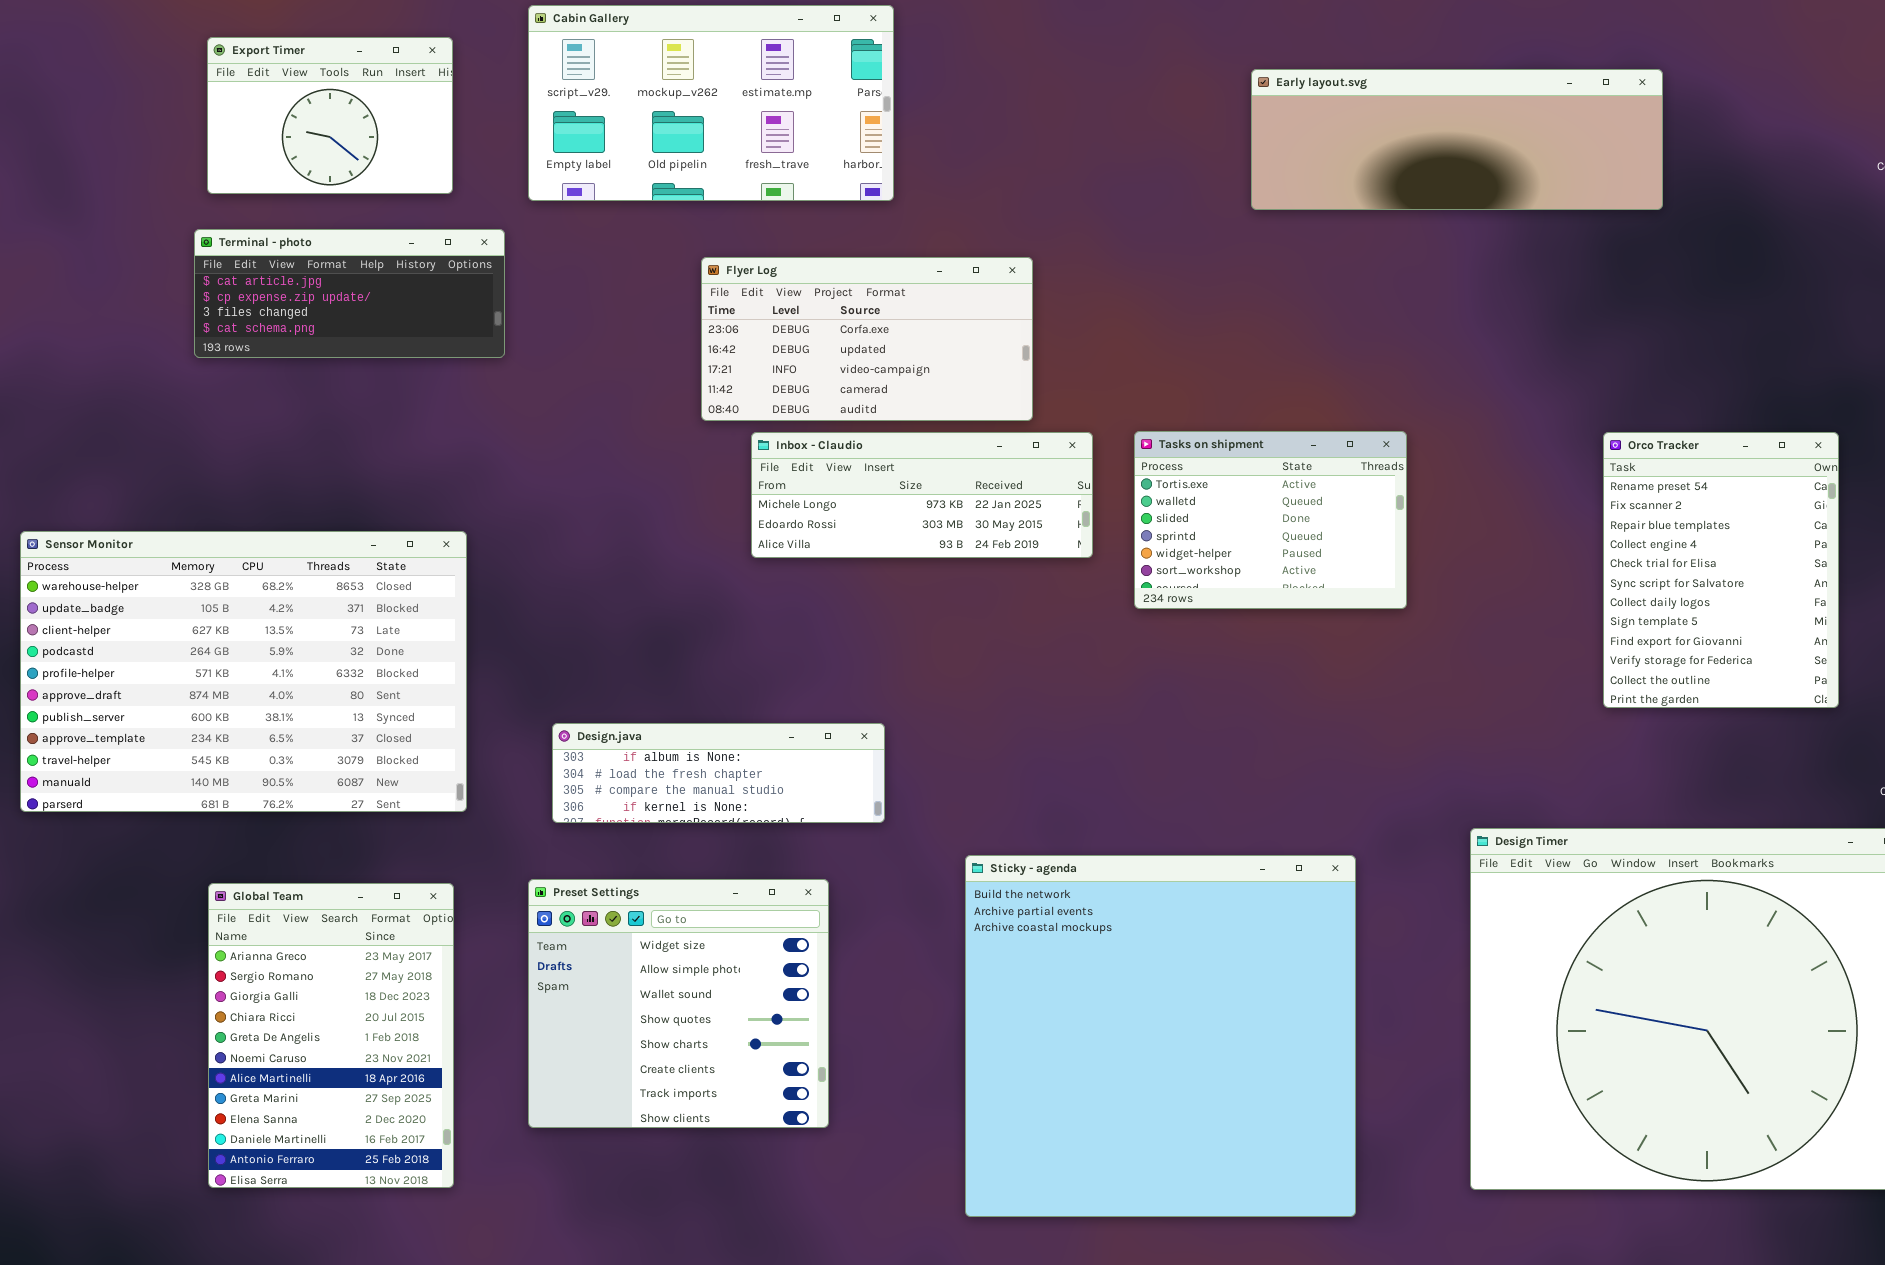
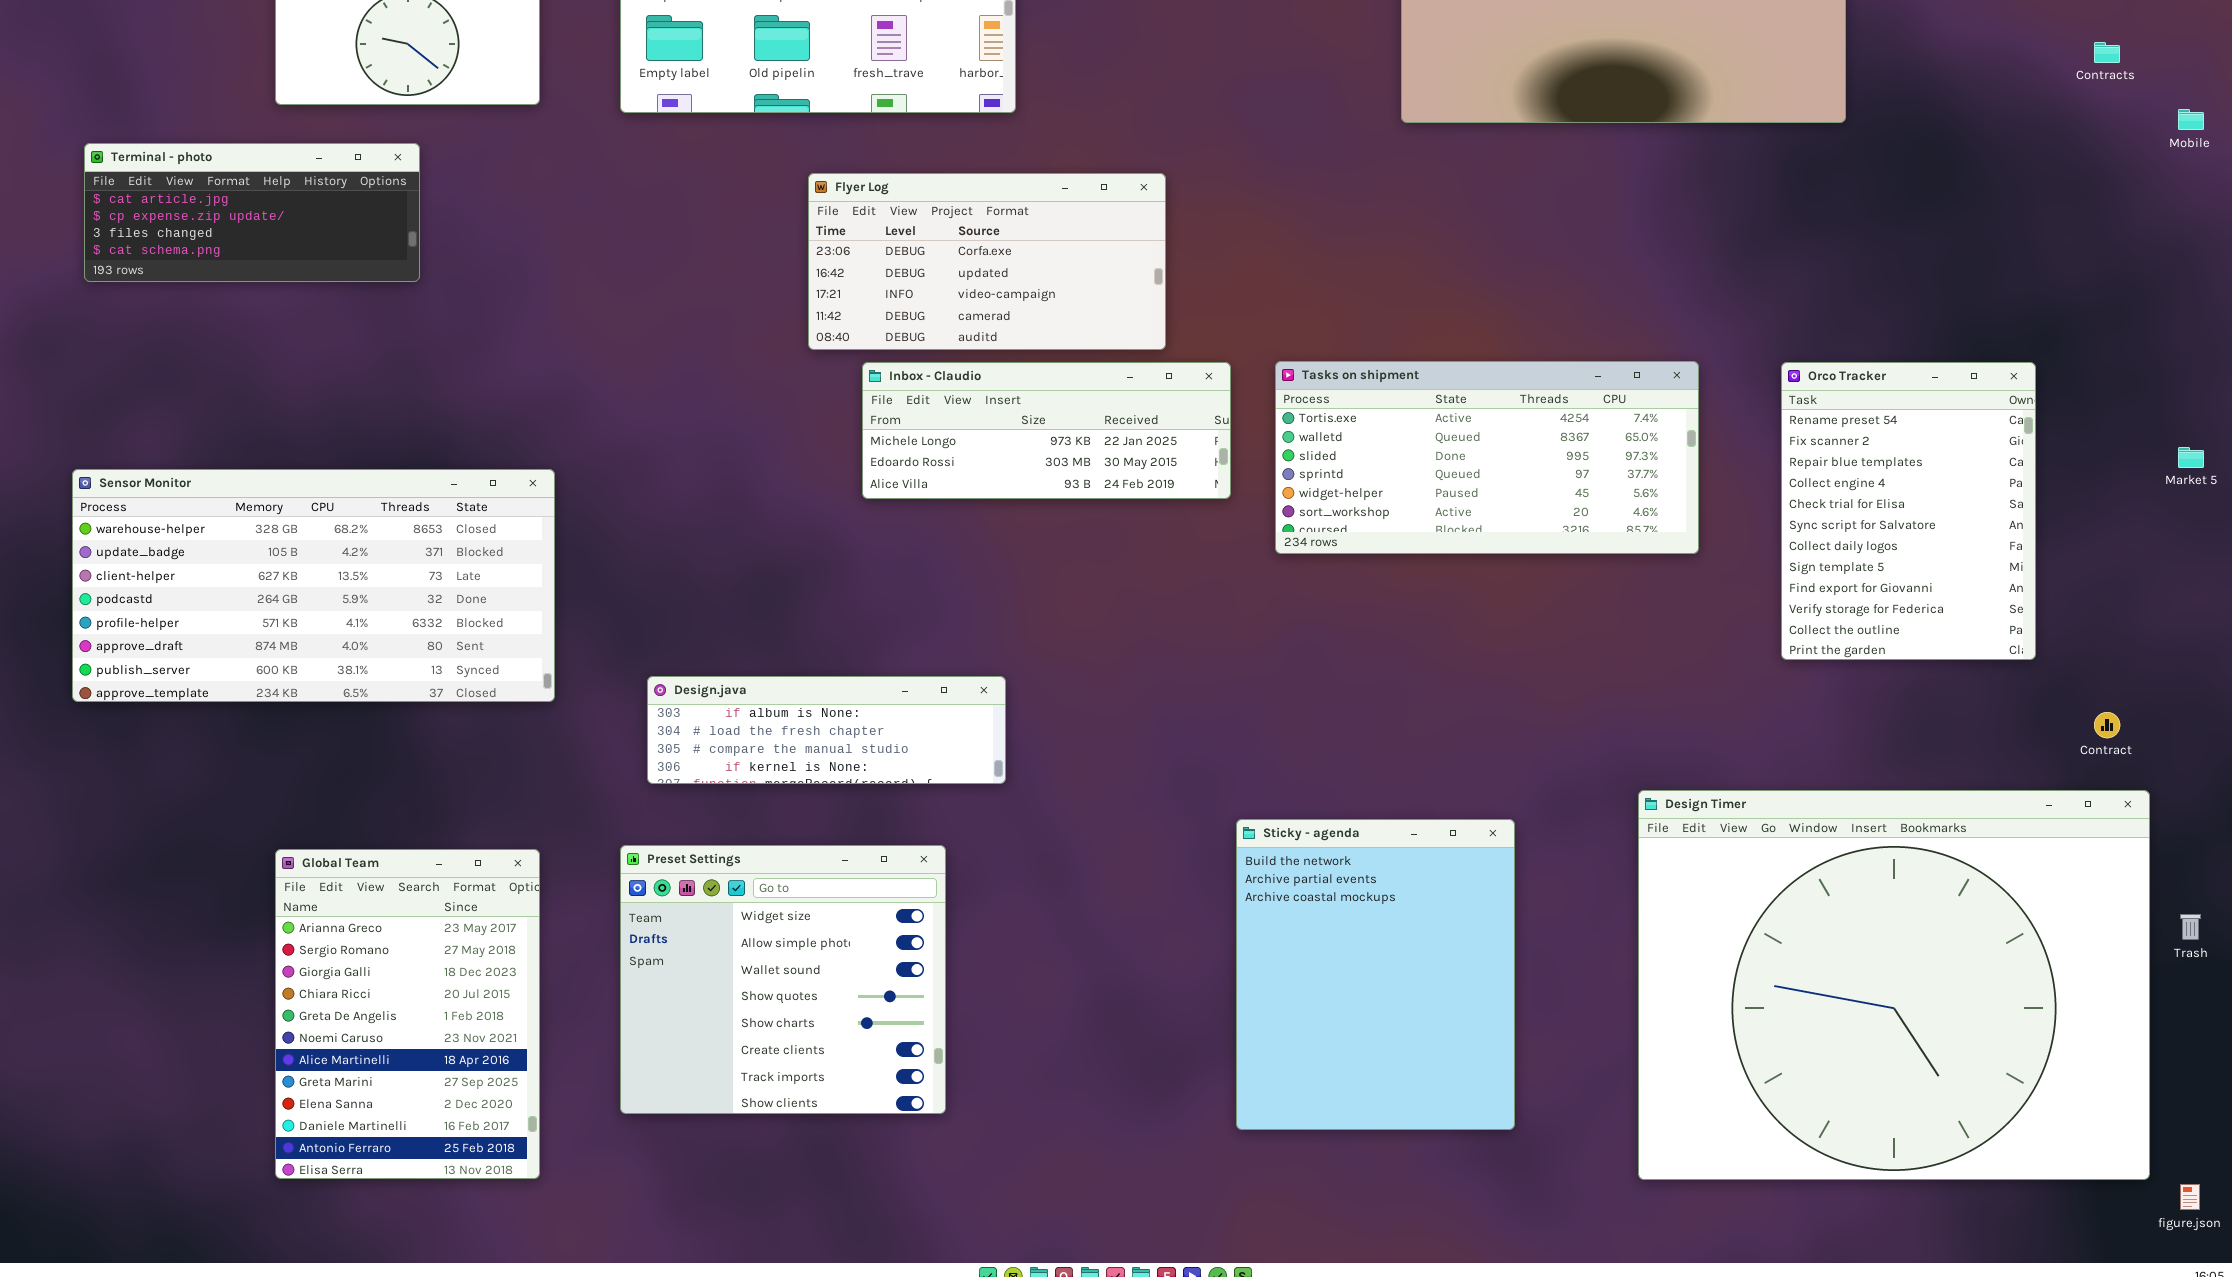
Terminal - photo: [194,229,505,358] -> [84,143,420,282], moved
Tasks on shipment: [1134,431,1407,609] -> [1275,361,1699,554], resized
Sensor Monitor: [20,531,467,812] -> [72,469,555,702], resized
Sticky - agenda: [965,855,1356,1217] -> [1236,819,1515,1130], resized

